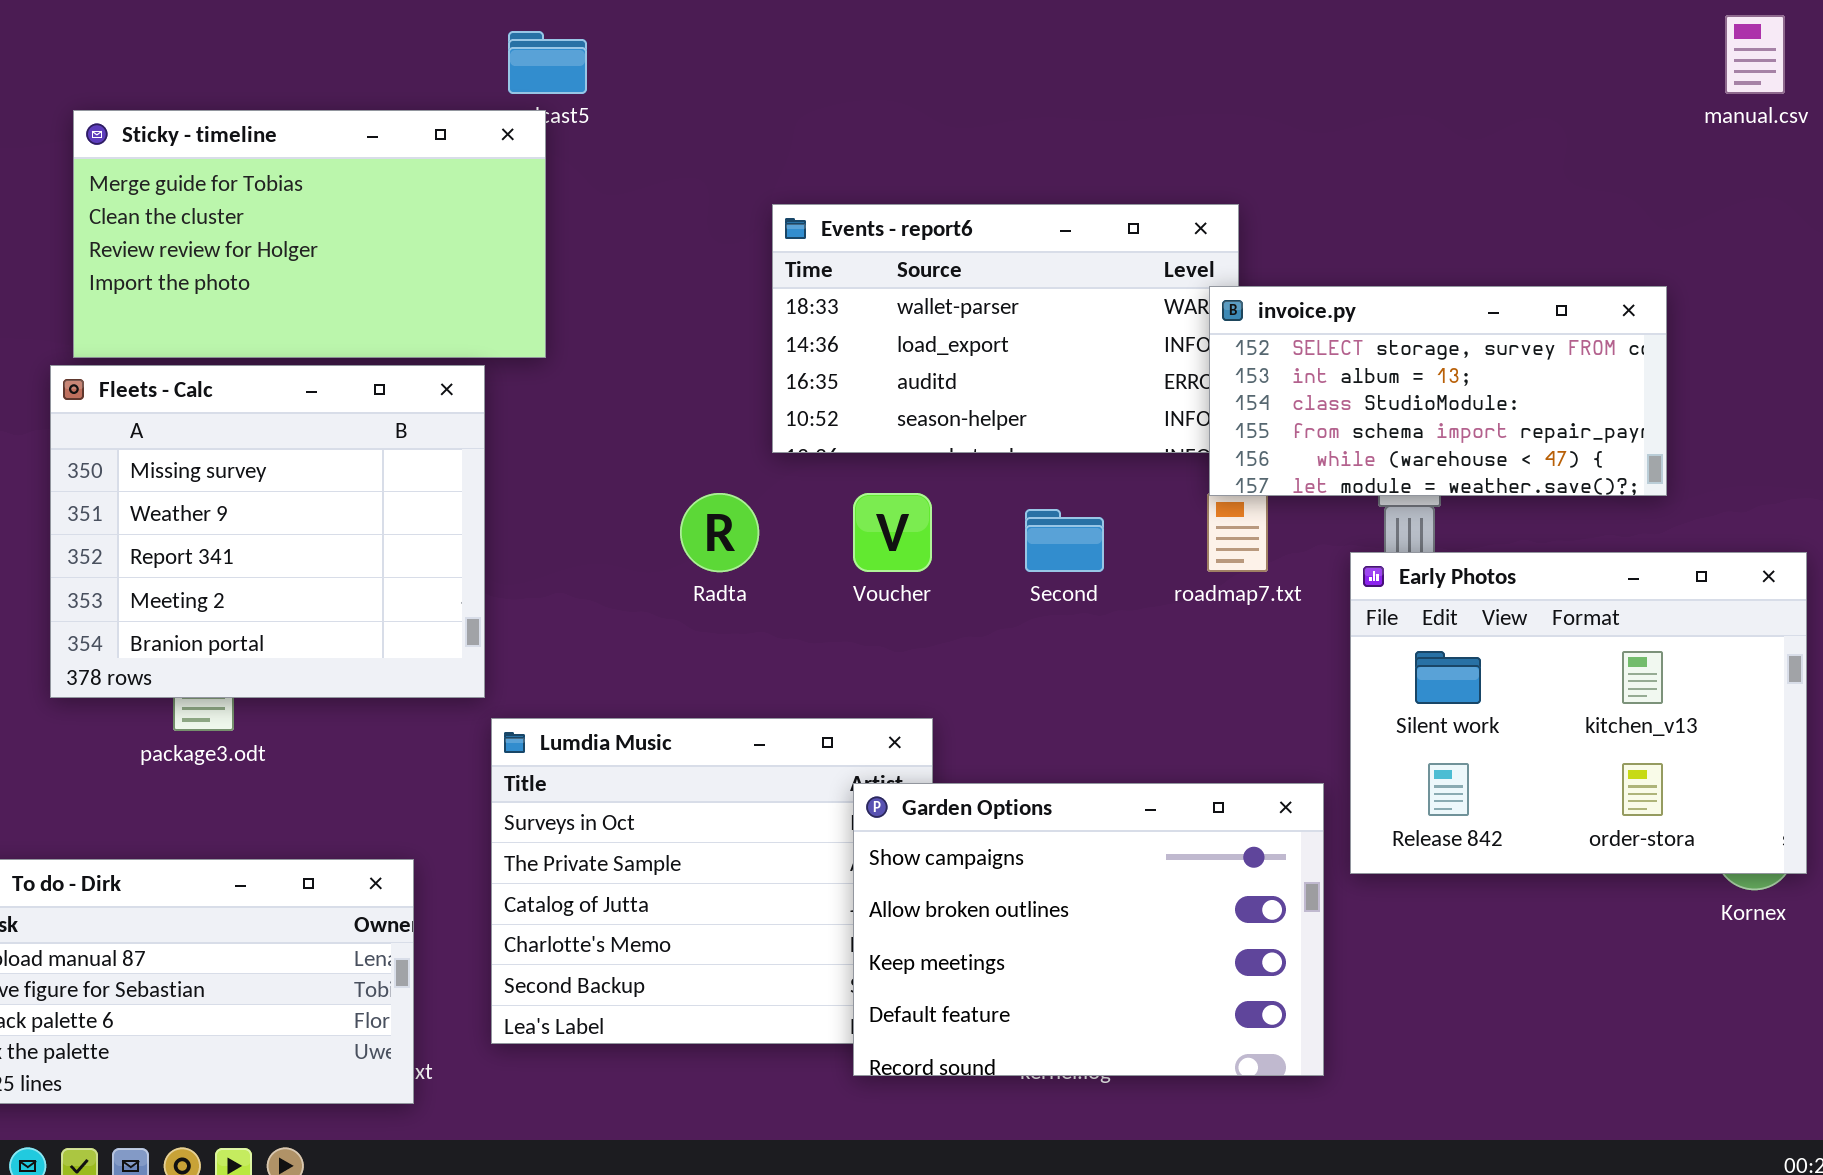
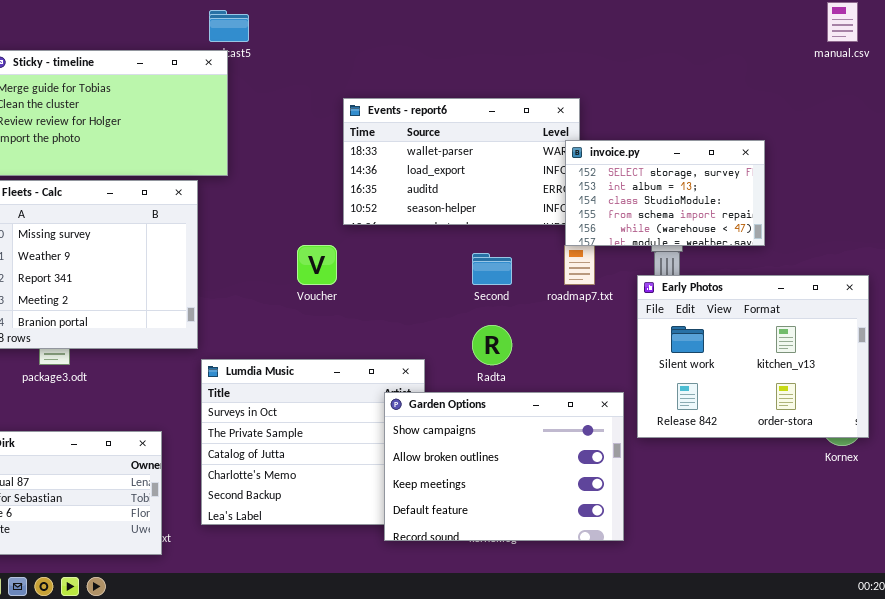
invoice.py: [1209,286,1667,496] -> [565,140,765,246], resized
Radta: [680,493,759,572] -> [472,325,512,365], moved
Voucher: [853,493,932,572] -> [297,245,337,285], moved

